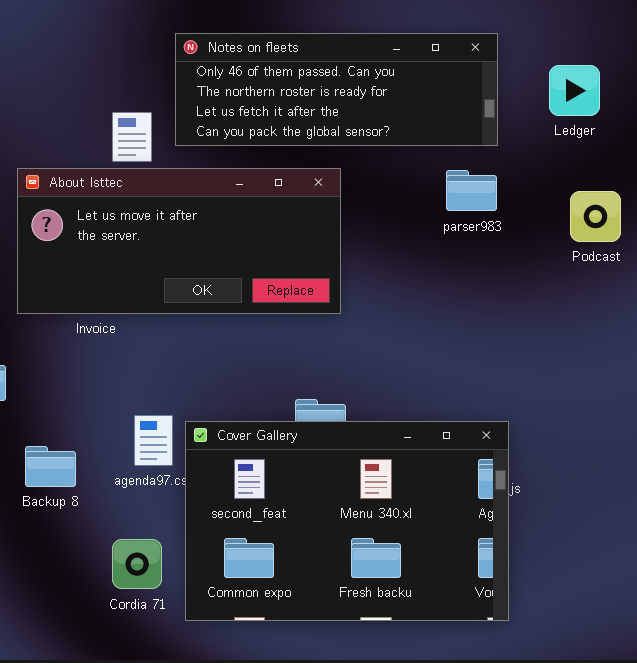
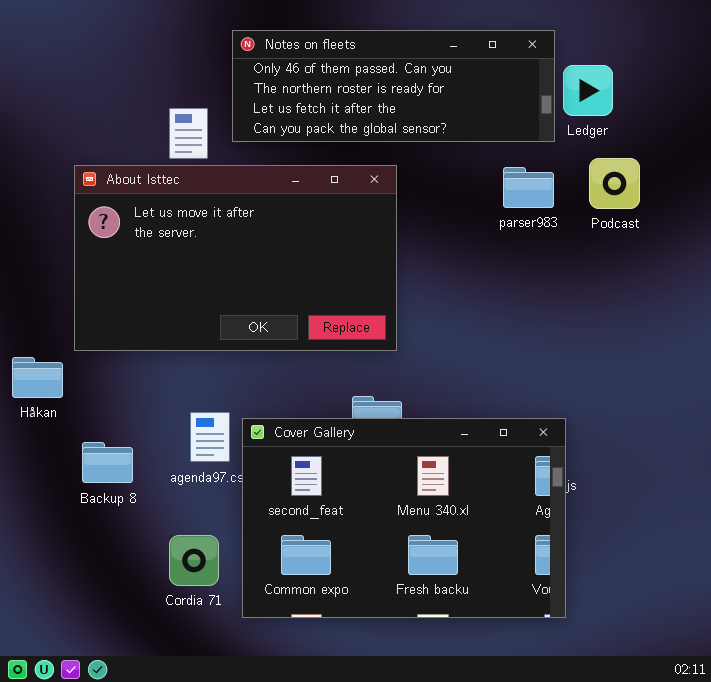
Ledger: [549,65,600,116] -> [563,65,613,116], moved
About Isttec: [17,168,341,314] -> [74,165,397,351], resized
Podcast: [570,191,621,242] -> [589,158,640,209], moved

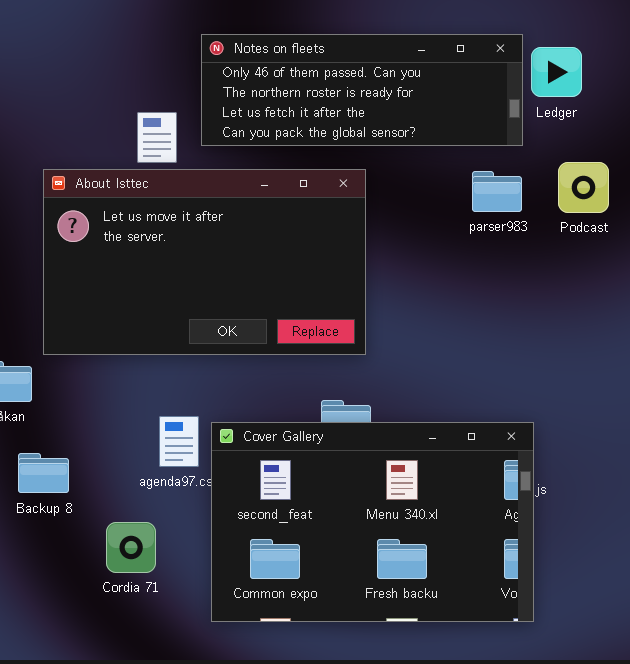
Ledger: [563,65,613,116] -> [531,47,582,97], moved
Backup 8: [82,442,133,483] -> [18,453,69,493], moved
Cordia 71: [169,535,219,586] -> [106,522,156,573], moved

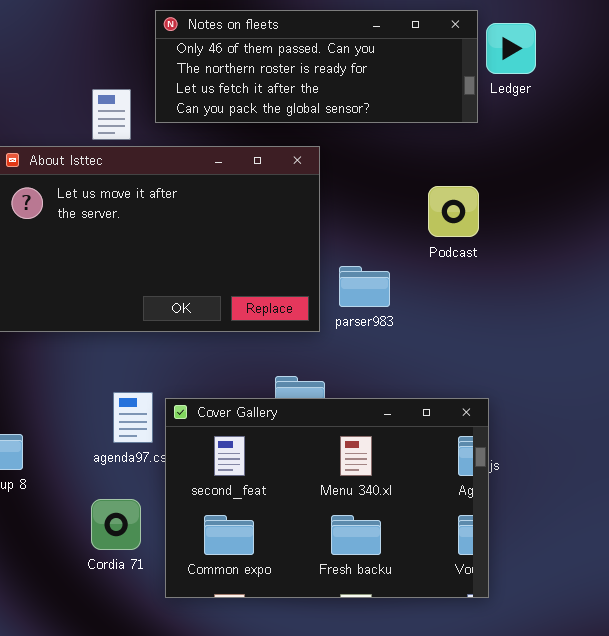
Podcast: [558,162,609,213] -> [428,186,479,237], moved
parser983: [472,171,522,212] -> [339,266,390,307], moved
Cordia 71: [106,522,156,573] -> [91,499,141,550], moved

